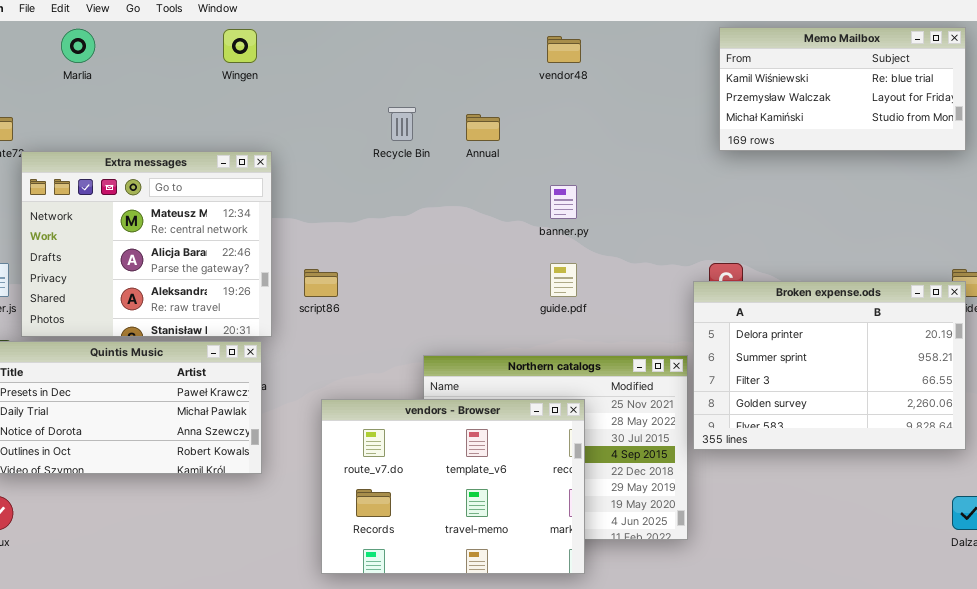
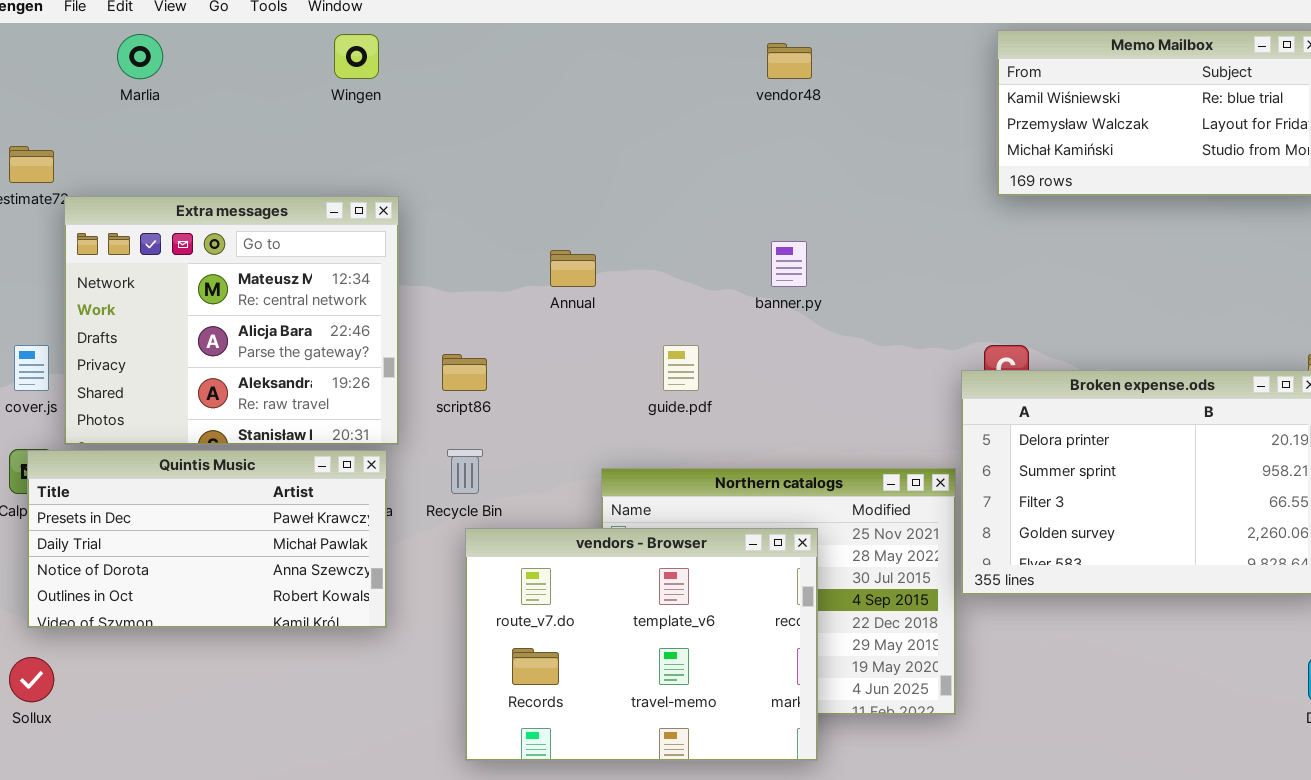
Recycle Bin: [388,107,416,141] -> [447,449,483,494], moved
Annual: [466,114,500,141] -> [550,250,596,287], moved
guide.pdf: [550,263,577,297] -> [663,345,699,391], moved

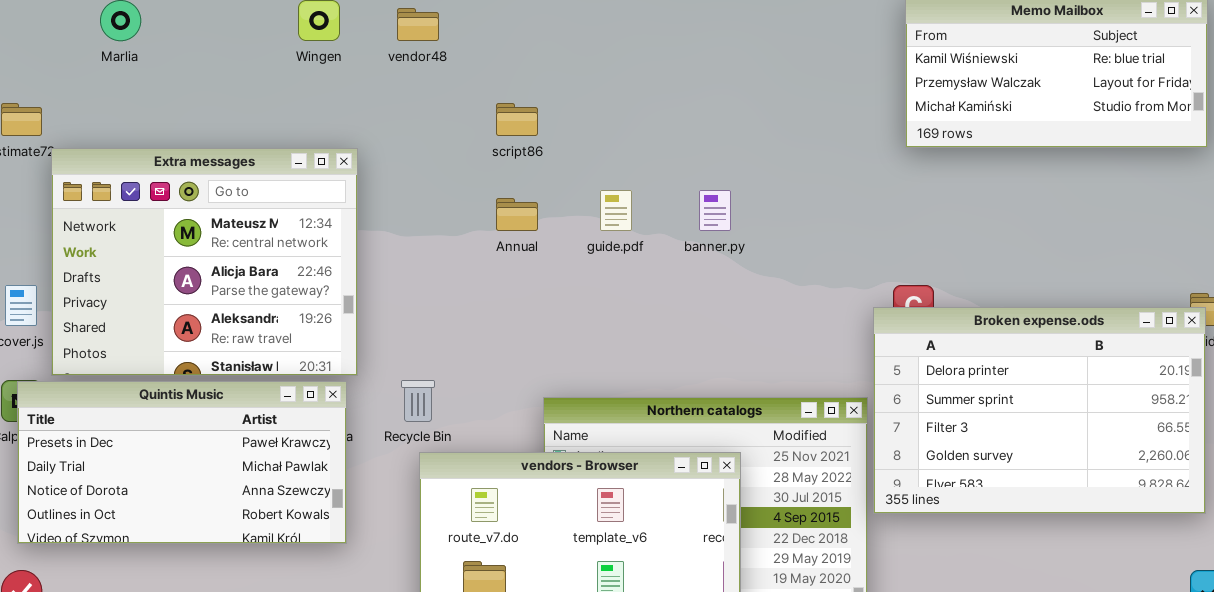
vendor48: [767,43,812,79] -> [397,8,439,41], moved
guide.pdf: [663,345,699,391] -> [600,190,632,231], moved
script86: [442,354,487,391] -> [496,103,538,136], moved

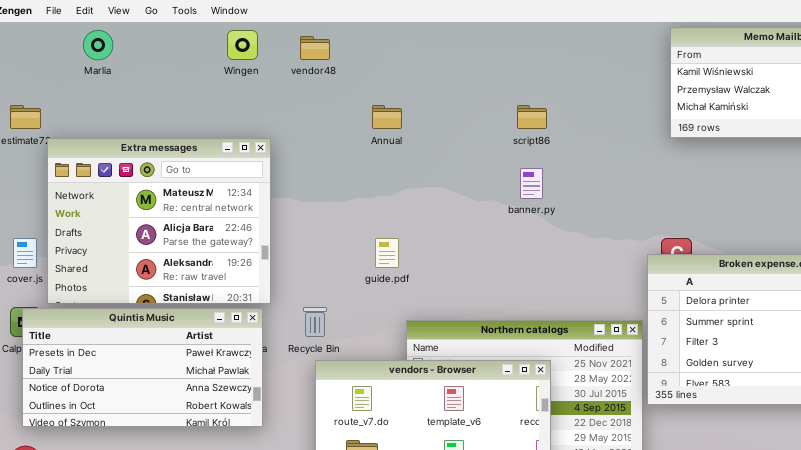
script86: [496,103,538,136] -> [517,105,547,129], moved
guide.pdf: [600,190,632,231] -> [375,238,399,268], moved
Annual: [496,198,538,231] -> [372,105,402,129], moved

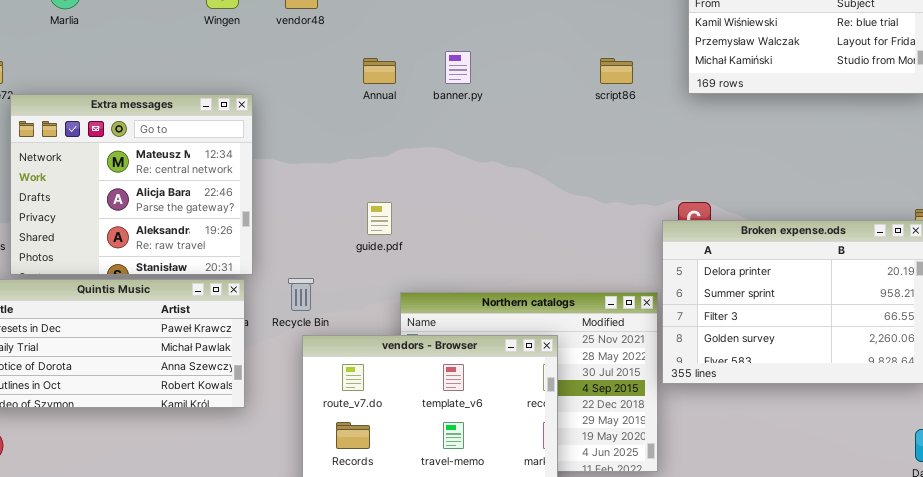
script86: [517,105,547,129] -> [600,58,633,84], moved
banner.py: [520,168,543,199] -> [445,51,471,84], moved

